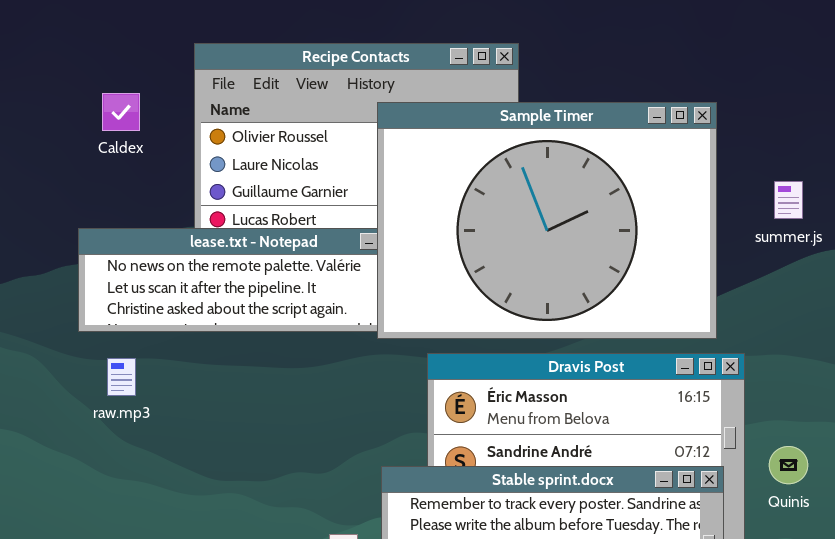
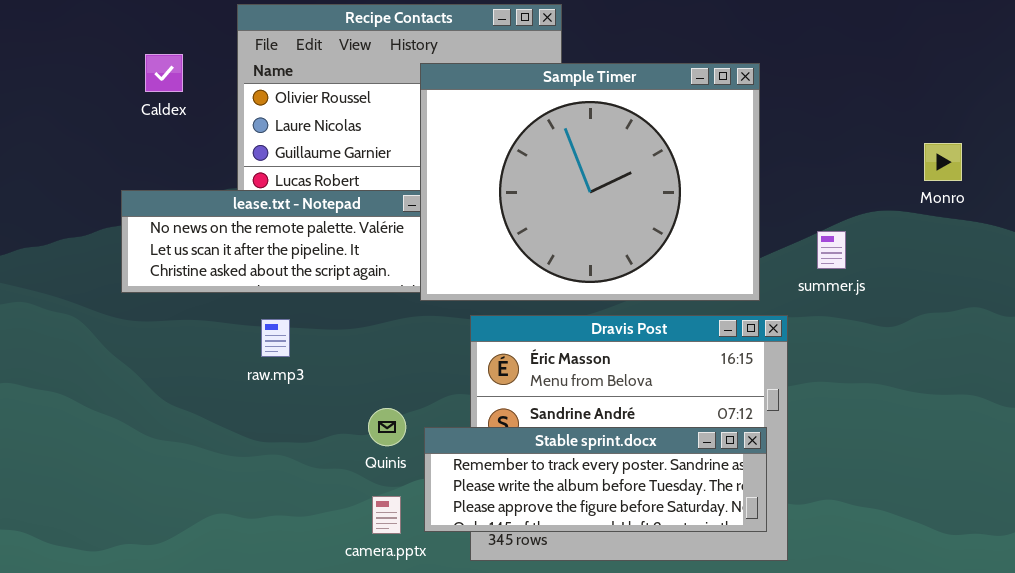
summer.js: [774,181,803,219] -> [817,231,846,269], moved
raw.mp3: [107,358,136,396] -> [261,319,290,357], moved
Quinis: [769,446,808,484] -> [368,408,406,446], moved

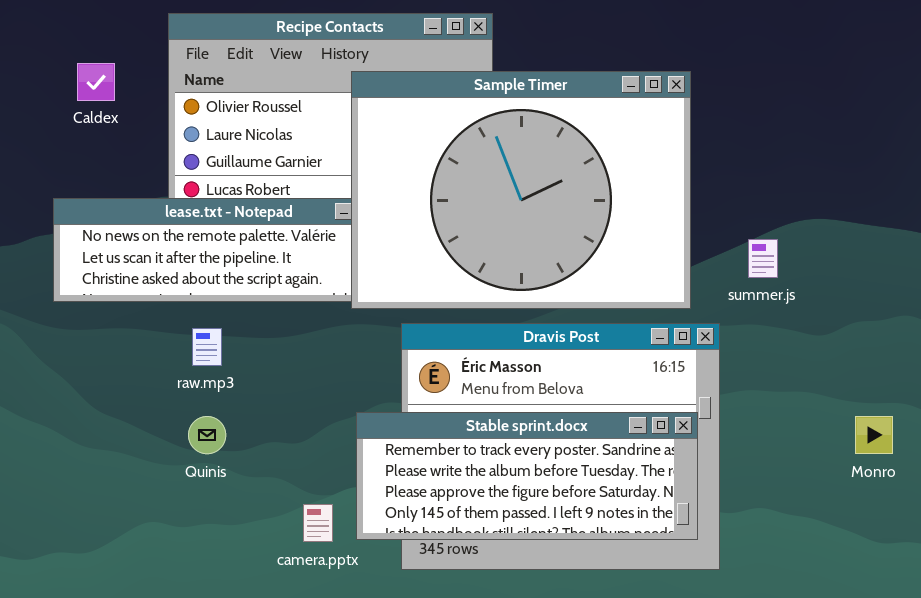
Monro: [924,143,962,181] -> [855,416,893,454], moved
Quinis: [368,408,406,446] -> [188,416,226,454], moved
Stable sprint.docx: [424,427,767,532] -> [356,412,698,540], resized

